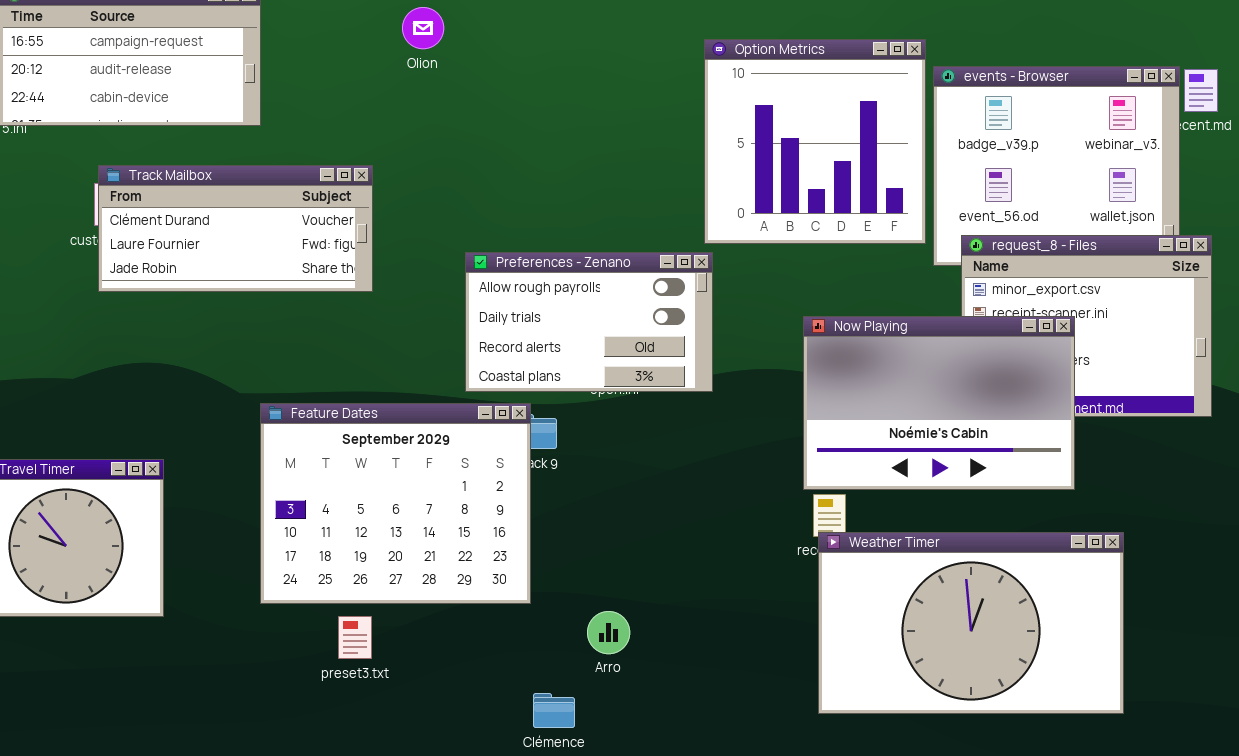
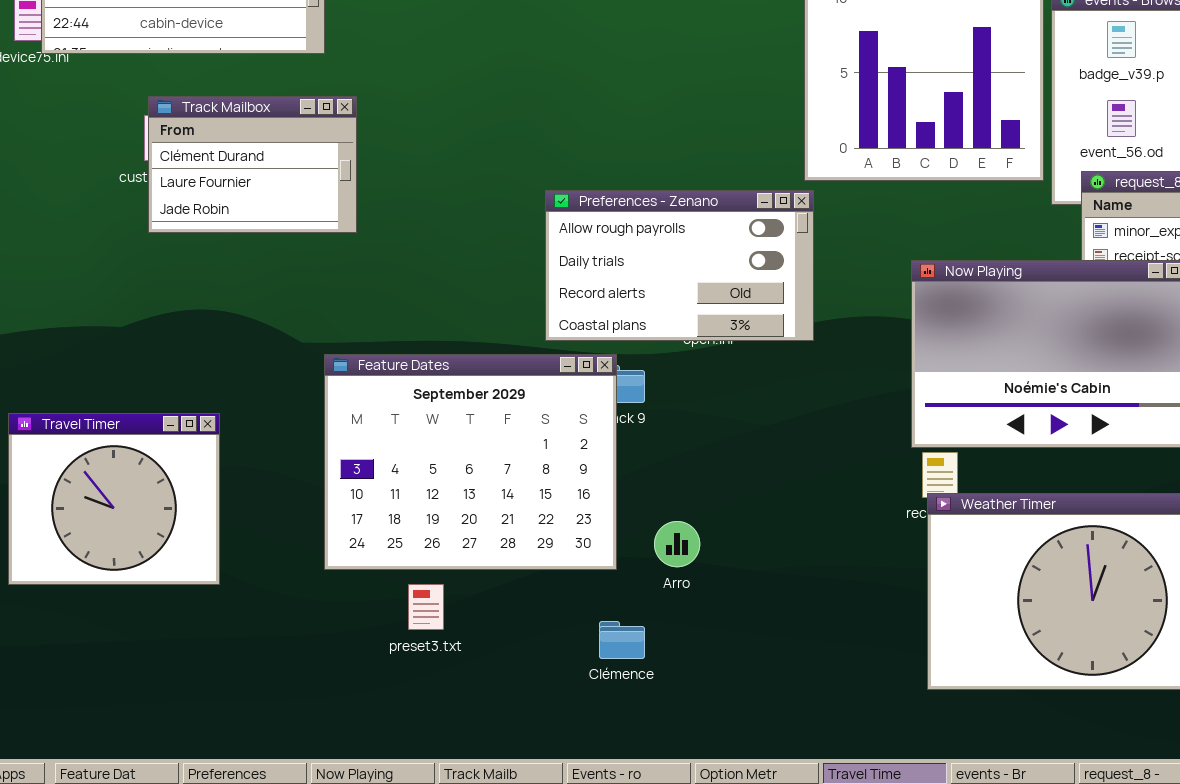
Track Mailbox: [98,165,373,292] -> [148,96,357,233], resized
Arro: [587,611,630,654] -> [654,521,700,567], moved
Clémence: [533,693,575,728] -> [599,621,645,659], moved

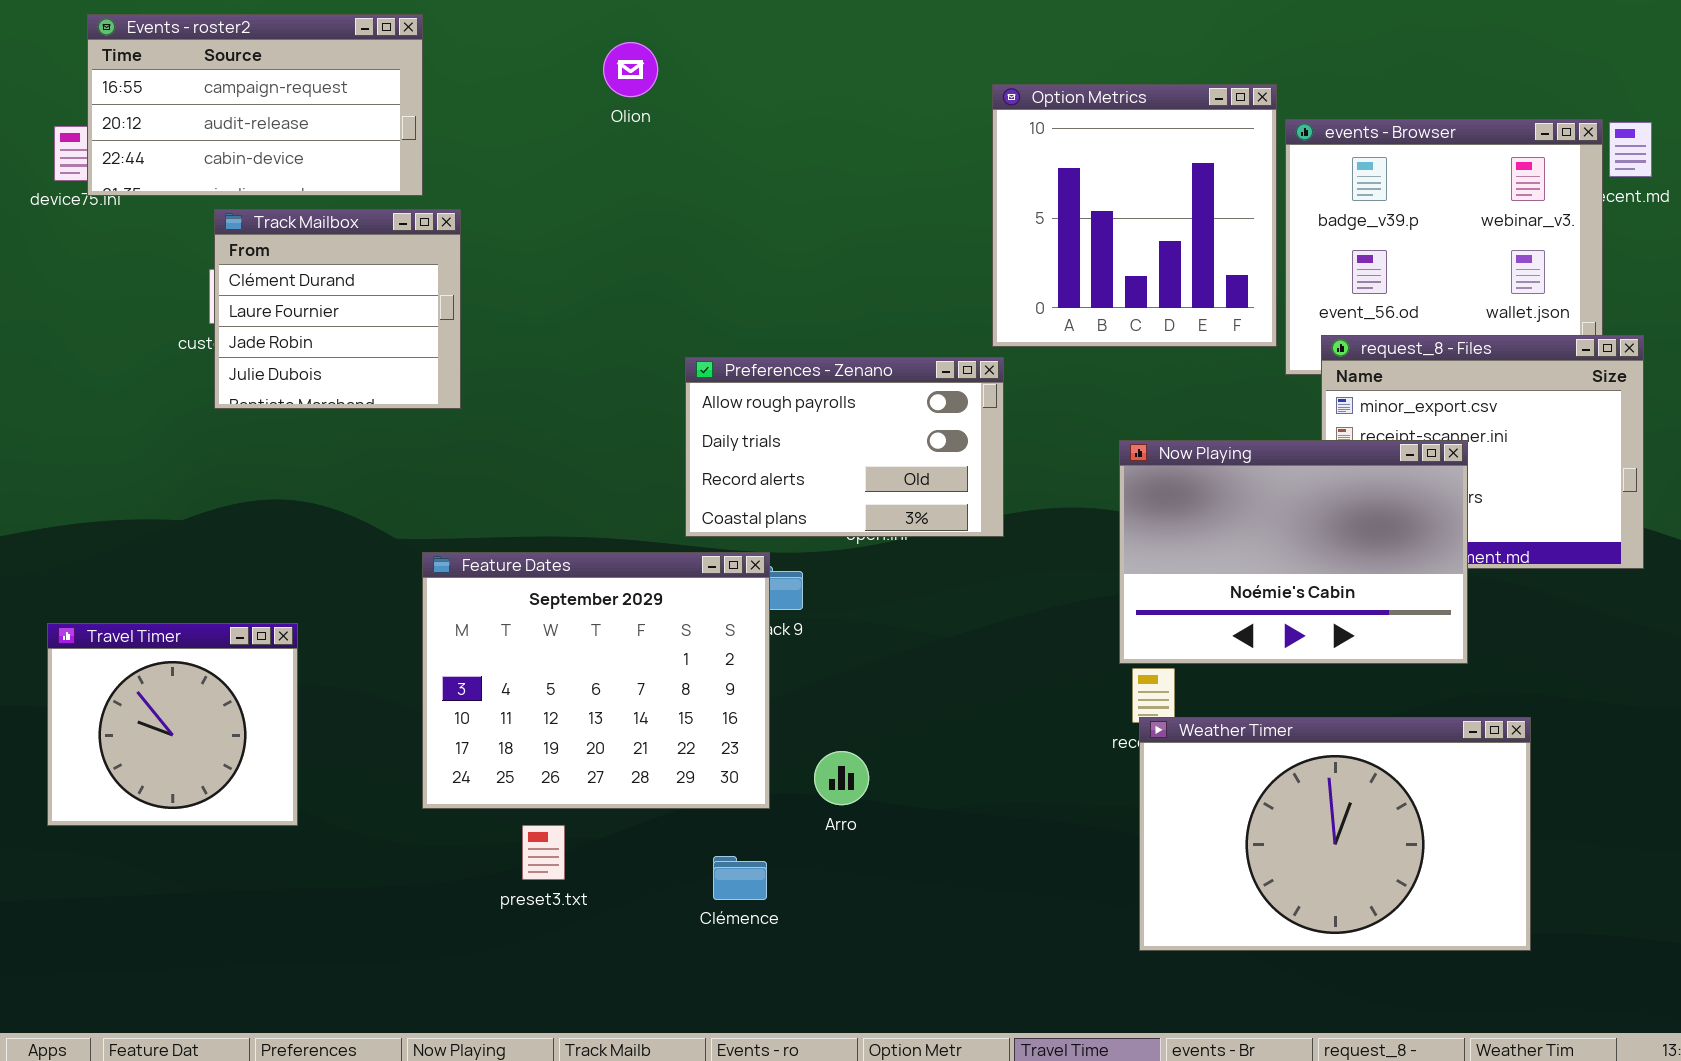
Track Mailbox: [148,96,357,233] -> [214,209,461,409], resized
Clémence: [599,621,645,659] -> [713,856,767,900], moved

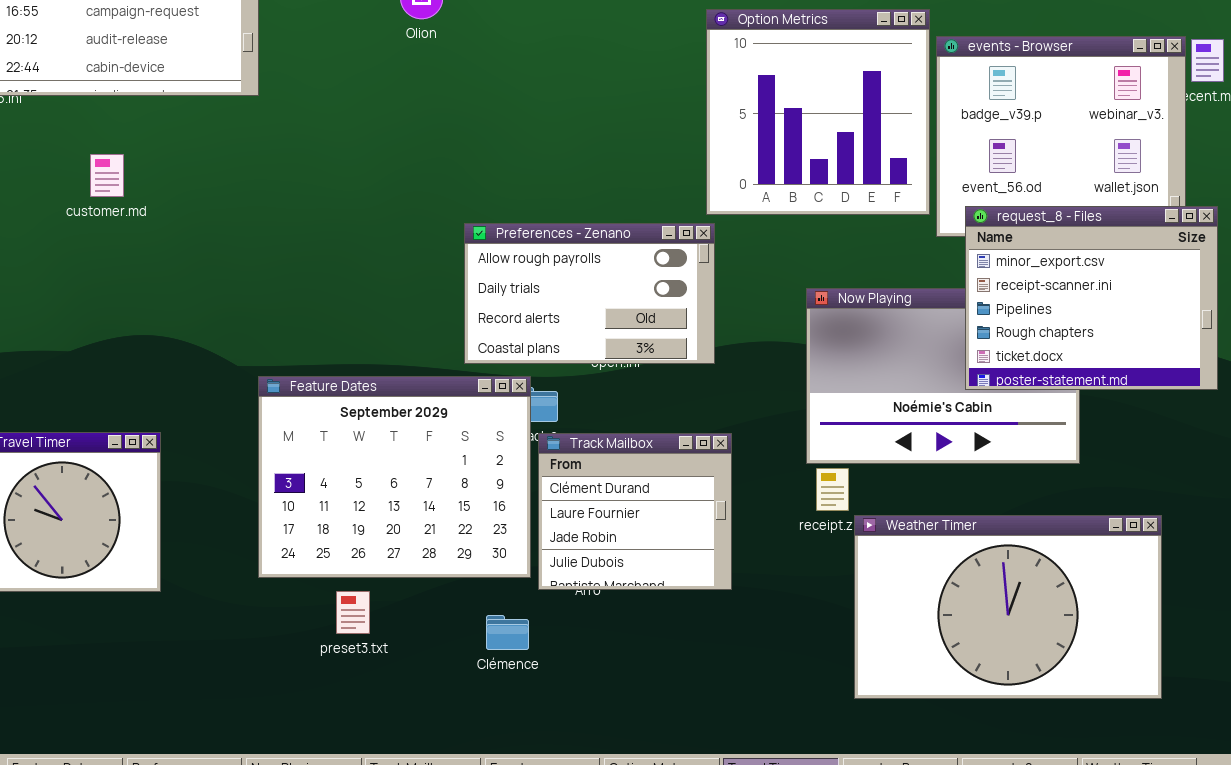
Track Mailbox: [214,209,461,409] -> [538,433,732,590], moved
request_8 - Files: [1321,335,1644,569] -> [965,206,1218,390], raised
Weather Timer: [1139,717,1531,951] -> [854,515,1162,699], moved

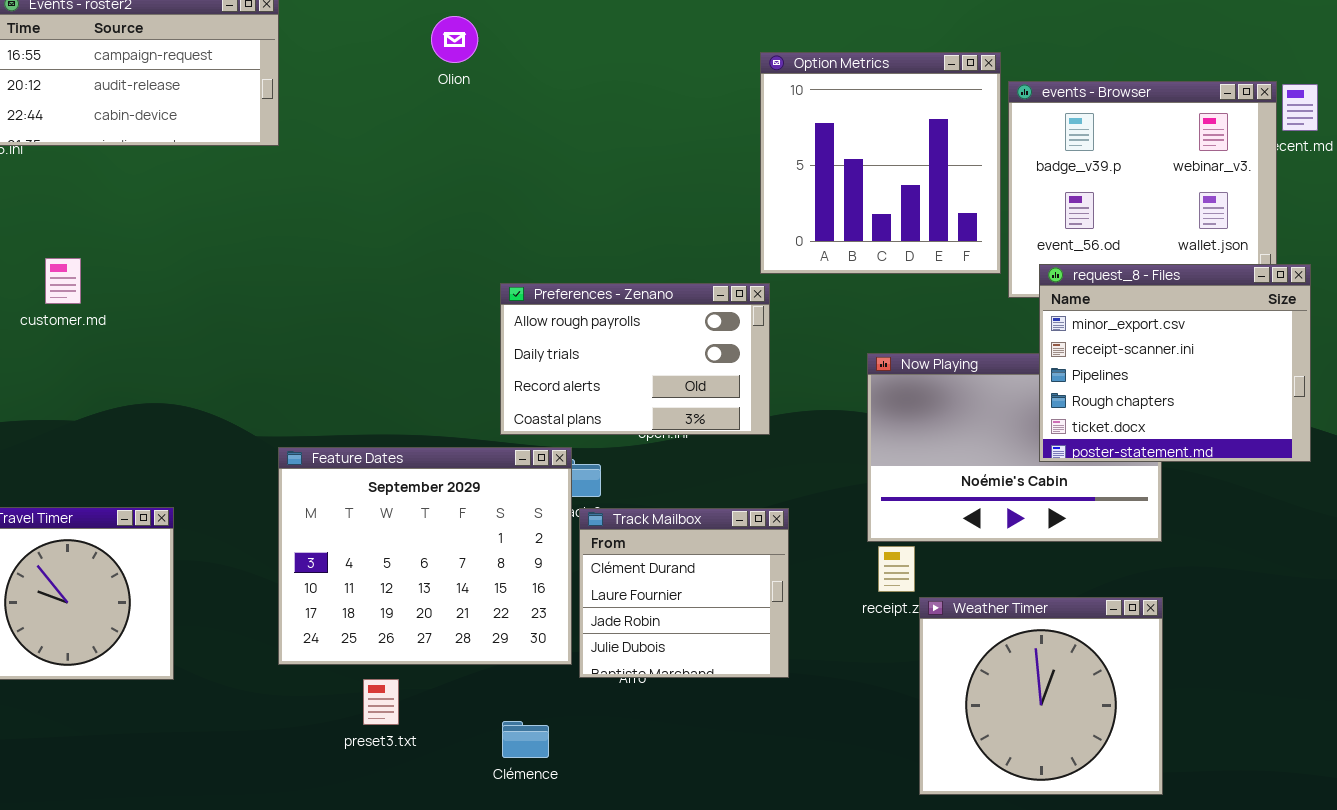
customer.md: [90,154,124,197] -> [45,258,81,304], moved
Weather Timer: [854,515,1162,699] -> [919,597,1163,795], resized
Clémence: [486,615,529,650] -> [502,721,549,758], moved

